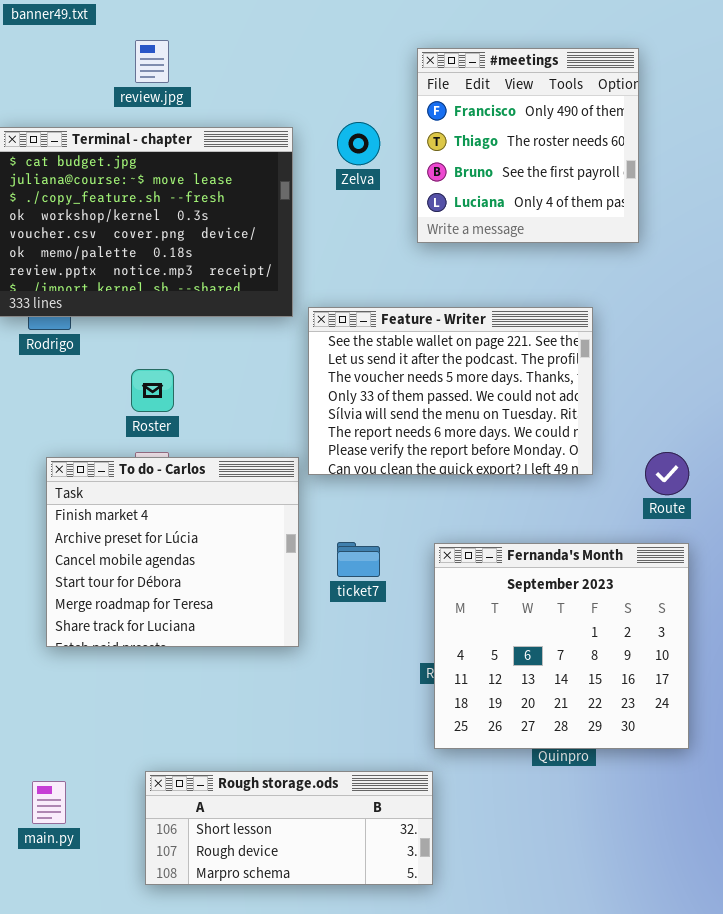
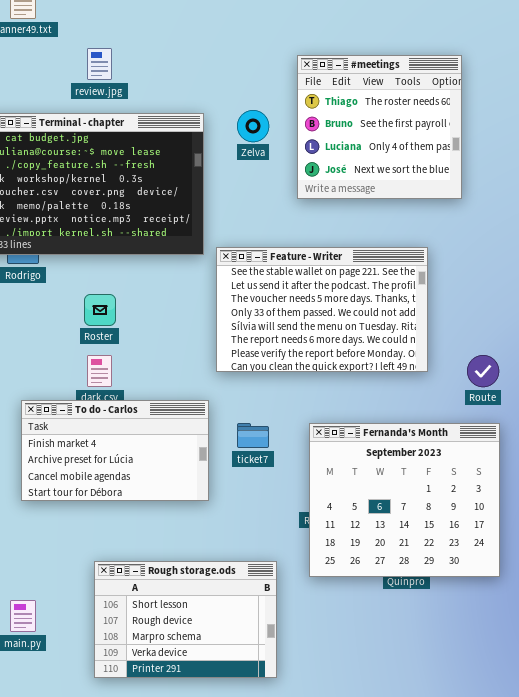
#meetings: [417,48,639,243] -> [297,55,462,199], scrolled down 1 row
To do - Carlos: [46,457,299,647] -> [21,400,209,501], resized
Rough storage.ods: [145,771,433,885] -> [94,561,277,678], resized

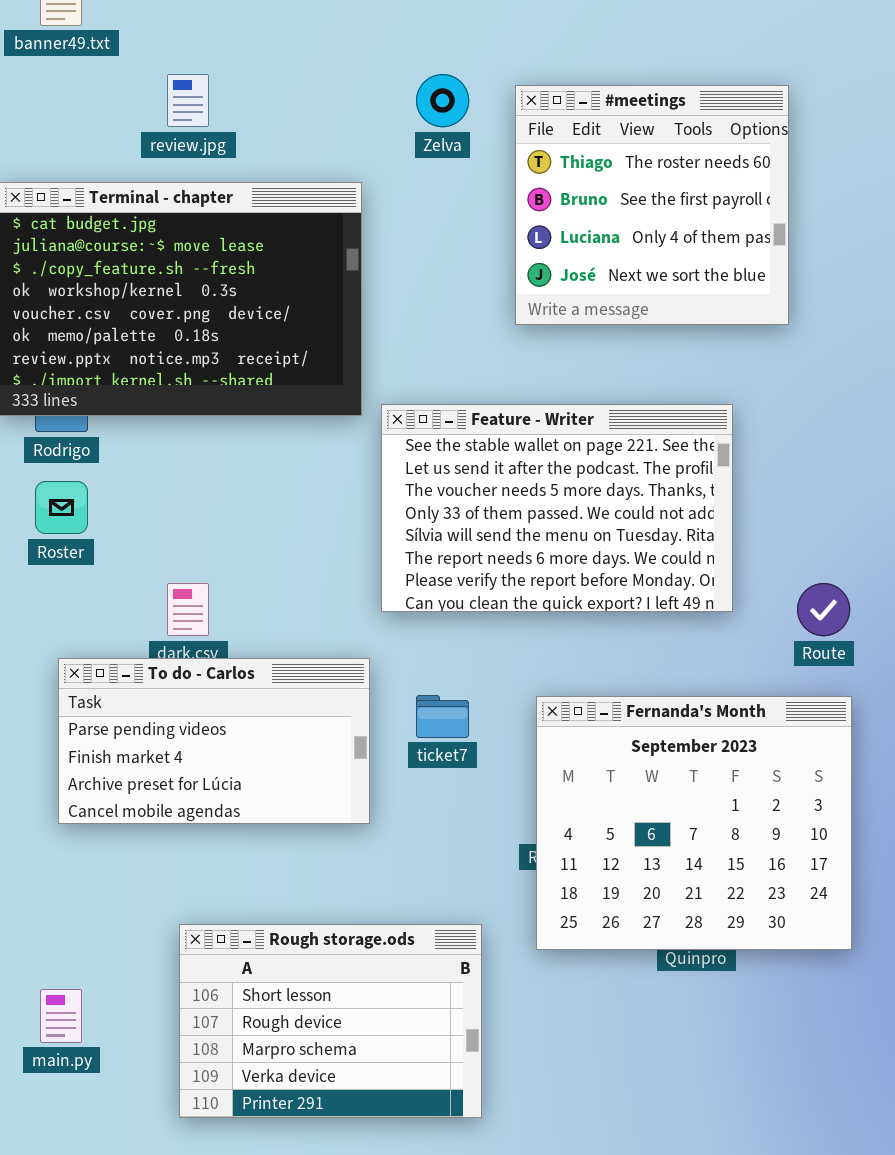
Zelva: [237,110,269,142] -> [416,74,469,127], moved
Roster: [84,294,116,326] -> [35,481,88,534], moved
To do - Carlos: [21,400,209,501] -> [58,658,370,824], scrolled up 1 row

